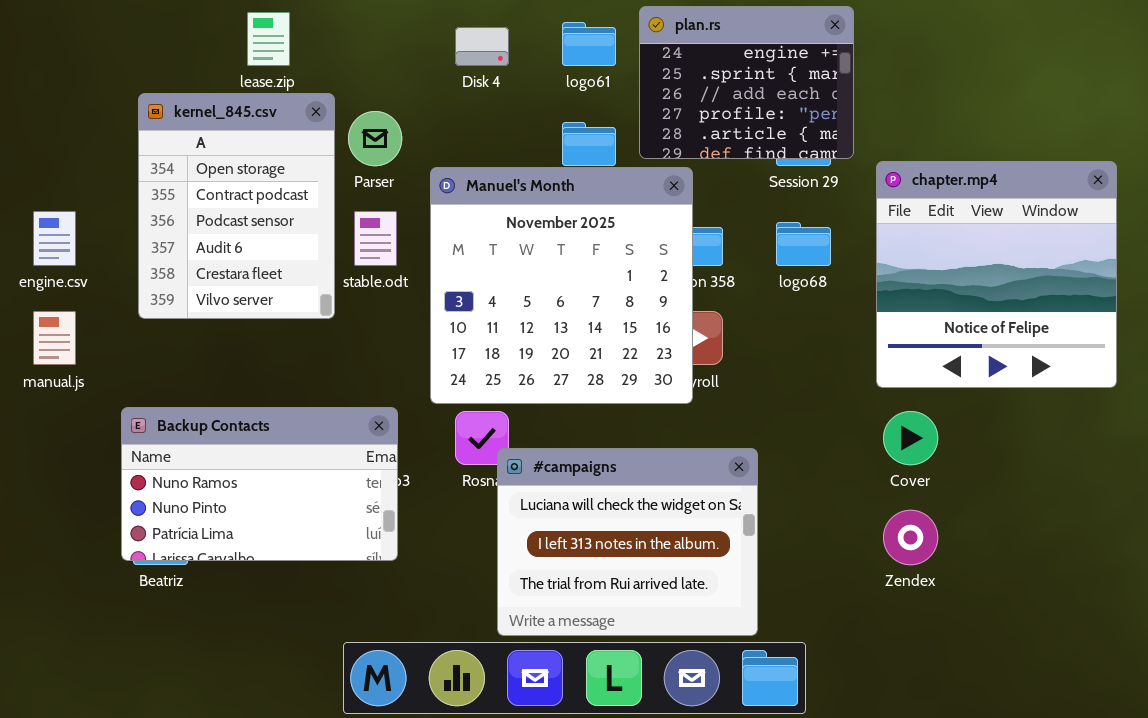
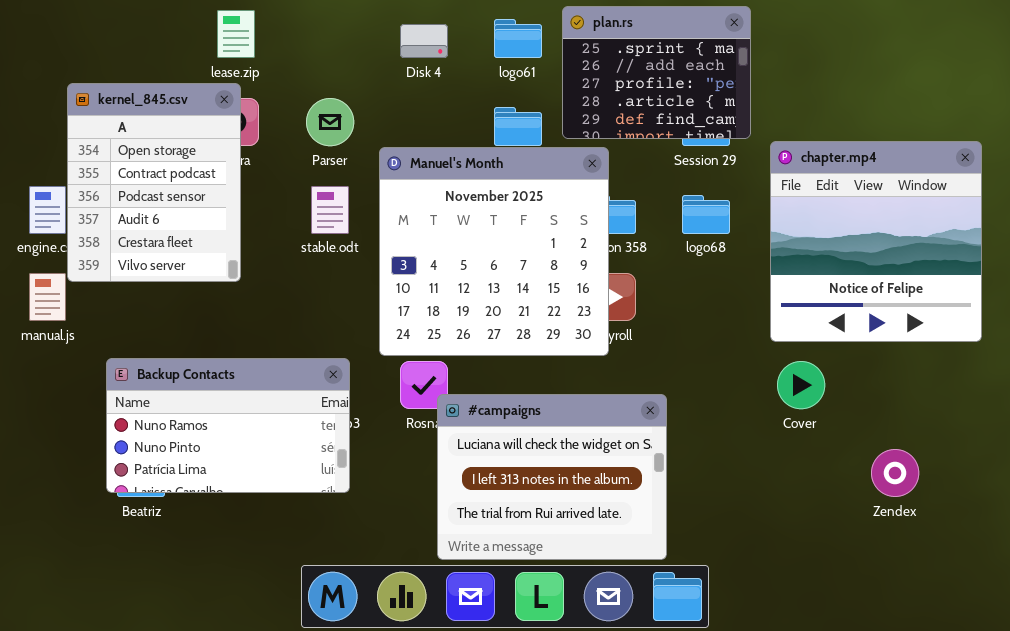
plan.rs: [639,6,854,159] -> [562,6,751,139], scrolled down 1 row
kernel_845.csv: [138,93,335,319] -> [67,83,241,282], moved
Zendex: [883,510,938,565] -> [871,449,919,497], moved

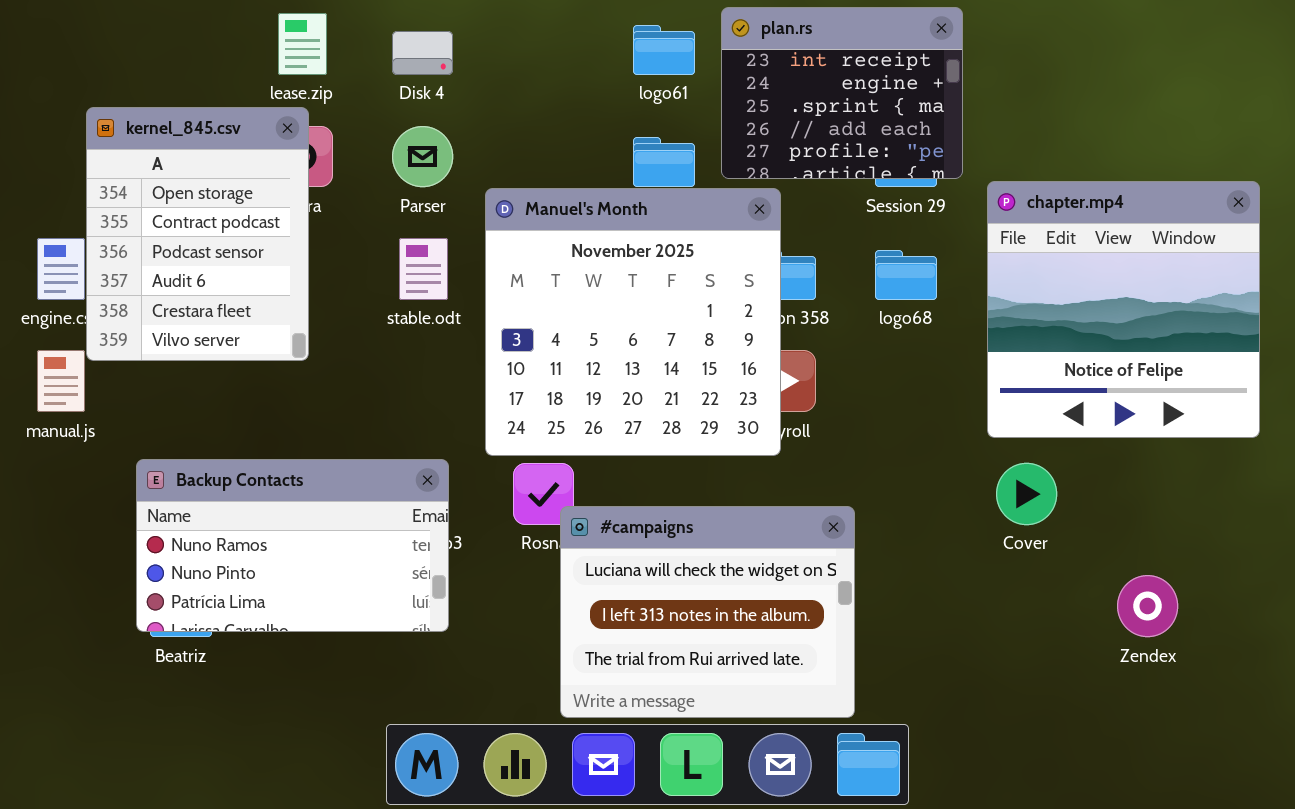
plan.rs: [562,6,751,139] -> [721,7,963,179], scrolled up 2 rows
Disk 4: [400,24,448,58] -> [392,31,453,75], moved

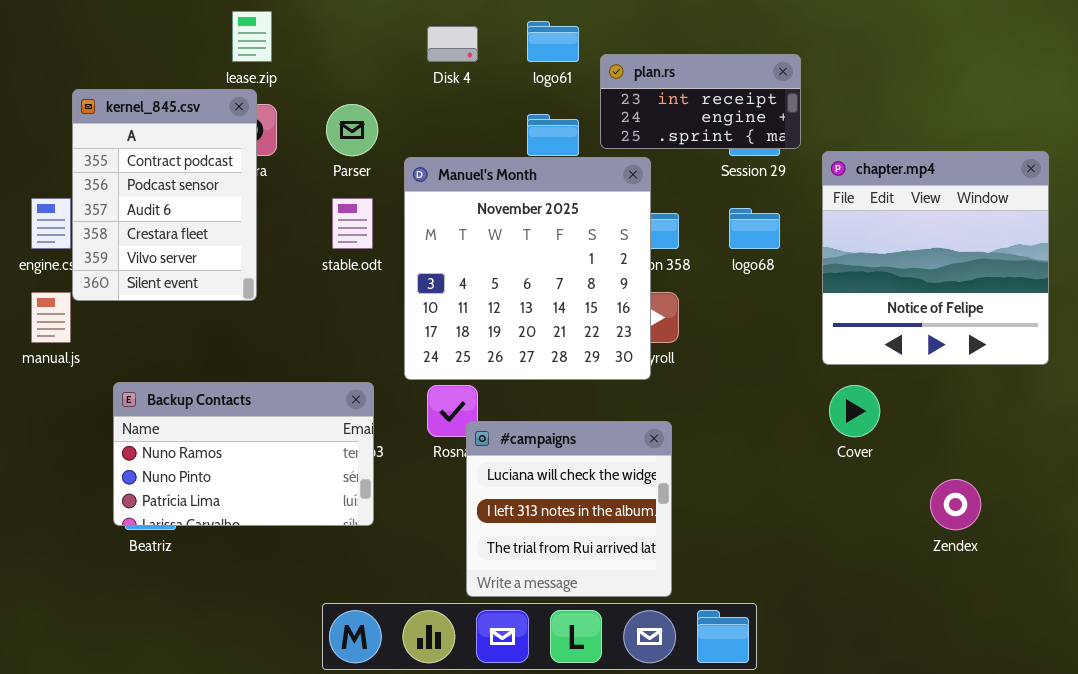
plan.rs: [721,7,963,179] -> [600,54,801,149], resized
Disk 4: [392,31,453,75] -> [427,26,478,62], moved
kernel_845.csv: [86,107,309,361] -> [72,89,257,301], scrolled down 1 row
#campaigns: [560,506,855,718] -> [466,421,672,597], resized

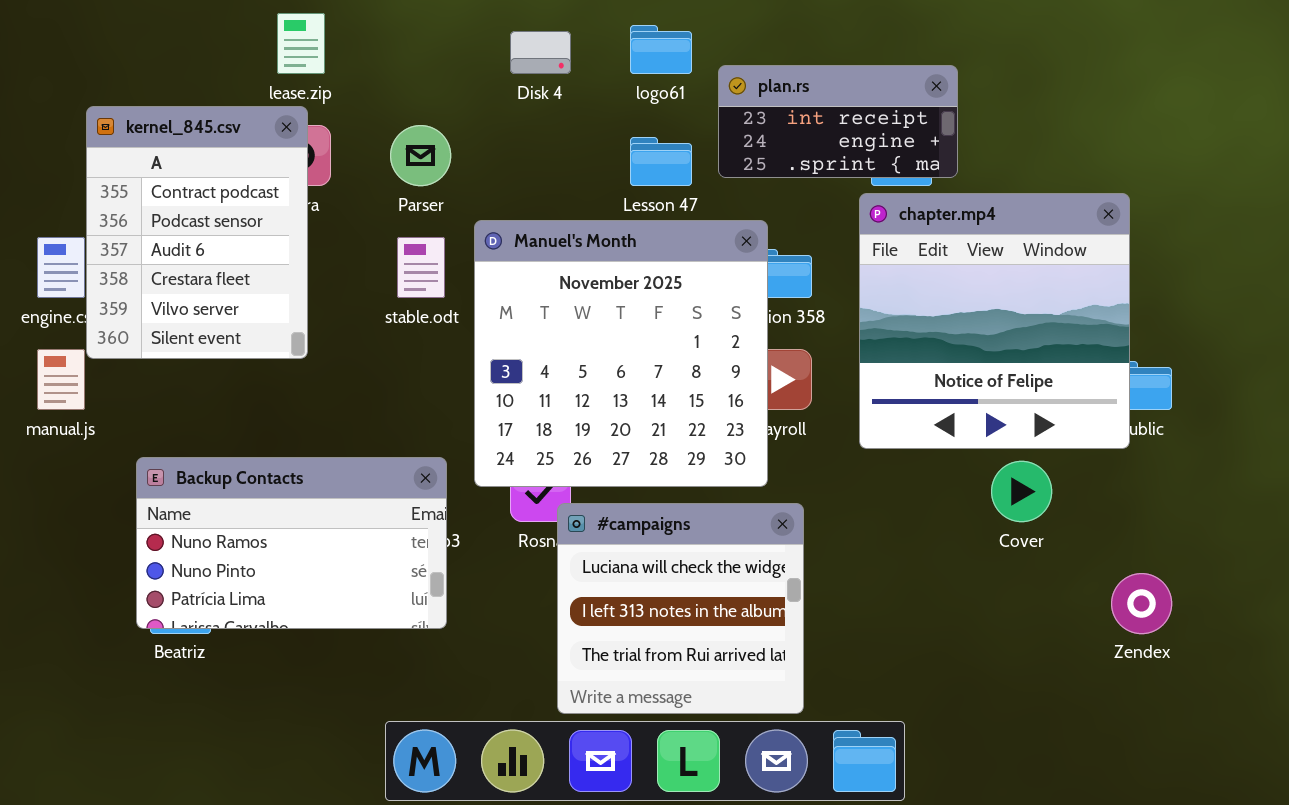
chapter.mp4: [822,151,1049,365] -> [859,193,1130,449], moved
Manuel's Month: [404,157,651,380] -> [474,220,768,487], moved

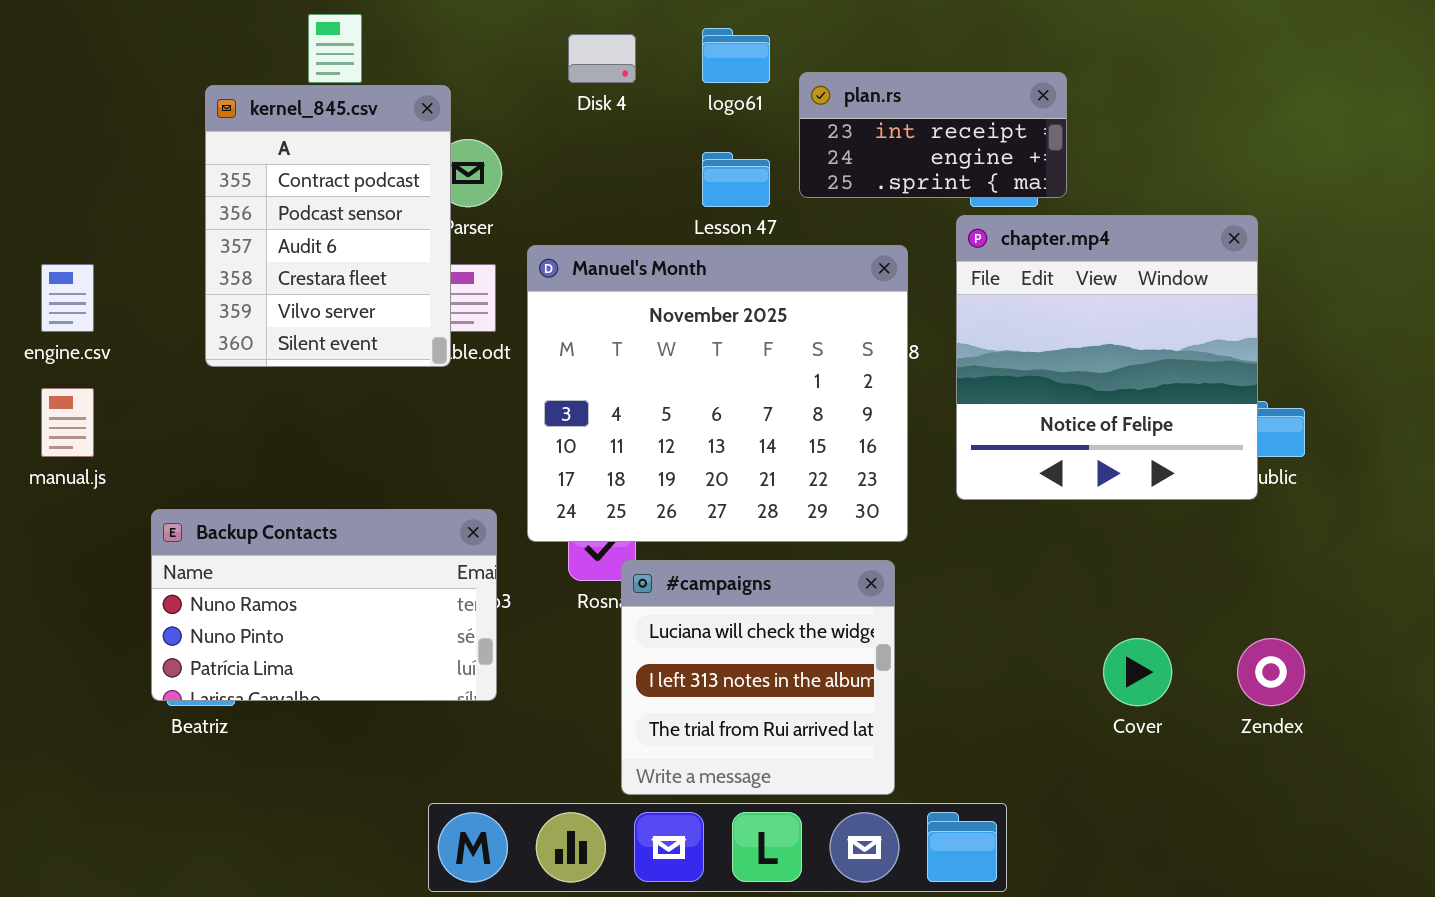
kernel_845.csv: [86,106,308,359] -> [205,85,451,367], moved
Manuel's Month: [474,220,768,487] -> [527,245,908,542], resized
Cover: [991,461,1052,522] -> [1103,638,1172,706], moved

